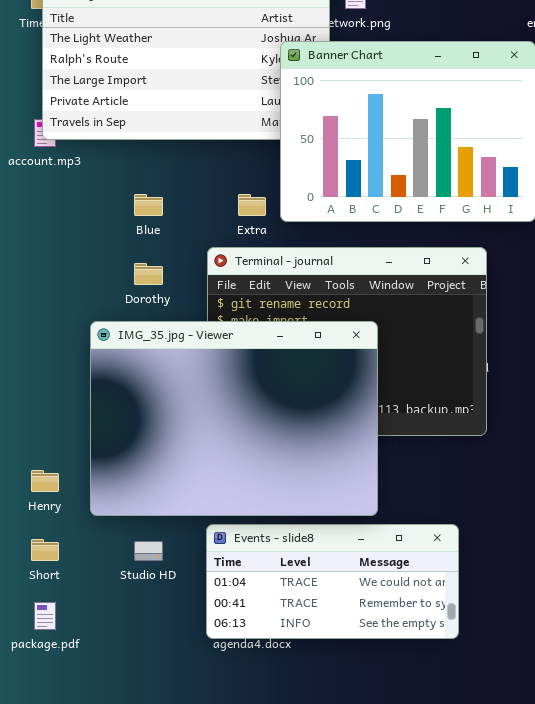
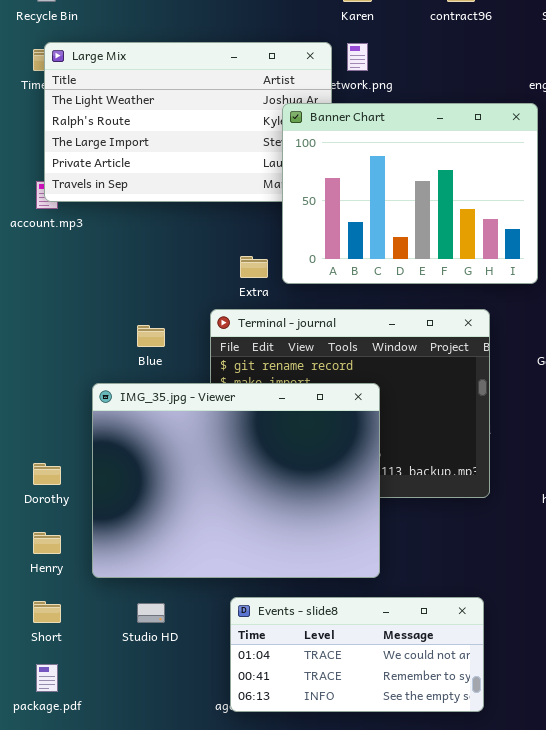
Blue: [134,194,163,216] -> [137,325,165,347], moved
Dorothy: [134,263,163,285] -> [33,463,61,485], moved
Events - slide8: [206,524,459,639] -> [230,597,484,712], moved

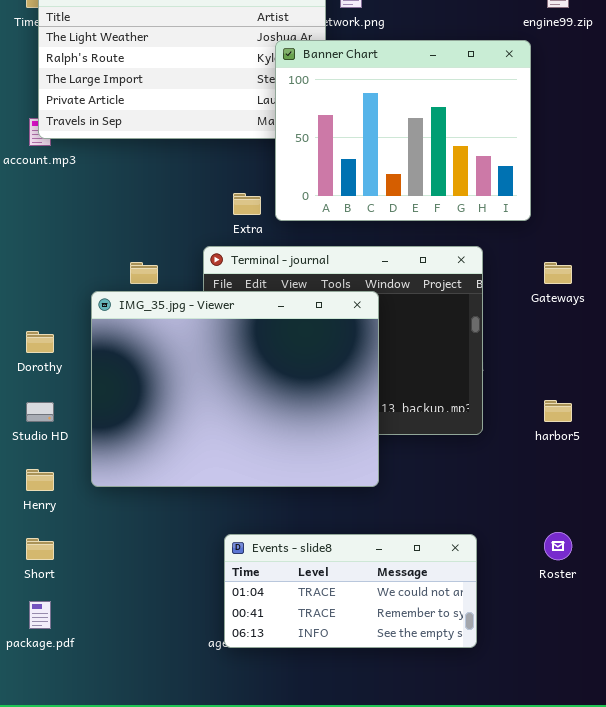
IMG_35.jpg - Viewer: [92,383,380,578] -> [91,291,379,487], moved
Dorothy: [33,463,61,485] -> [26,331,54,353], moved
Studio HD: [137,603,165,623] -> [26,402,54,422], moved

